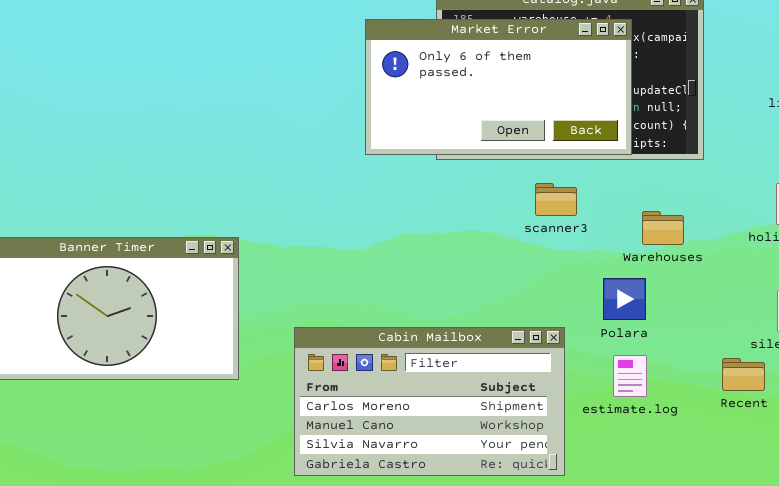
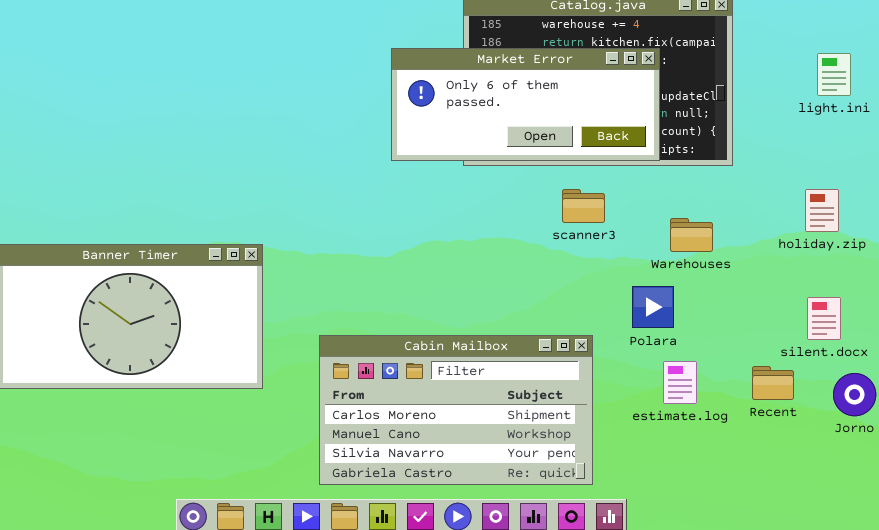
Market Error: [365,19,632,155] -> [391,48,660,161], resized
estimate.log: [613,355,647,397] -> [663,361,697,404], moved

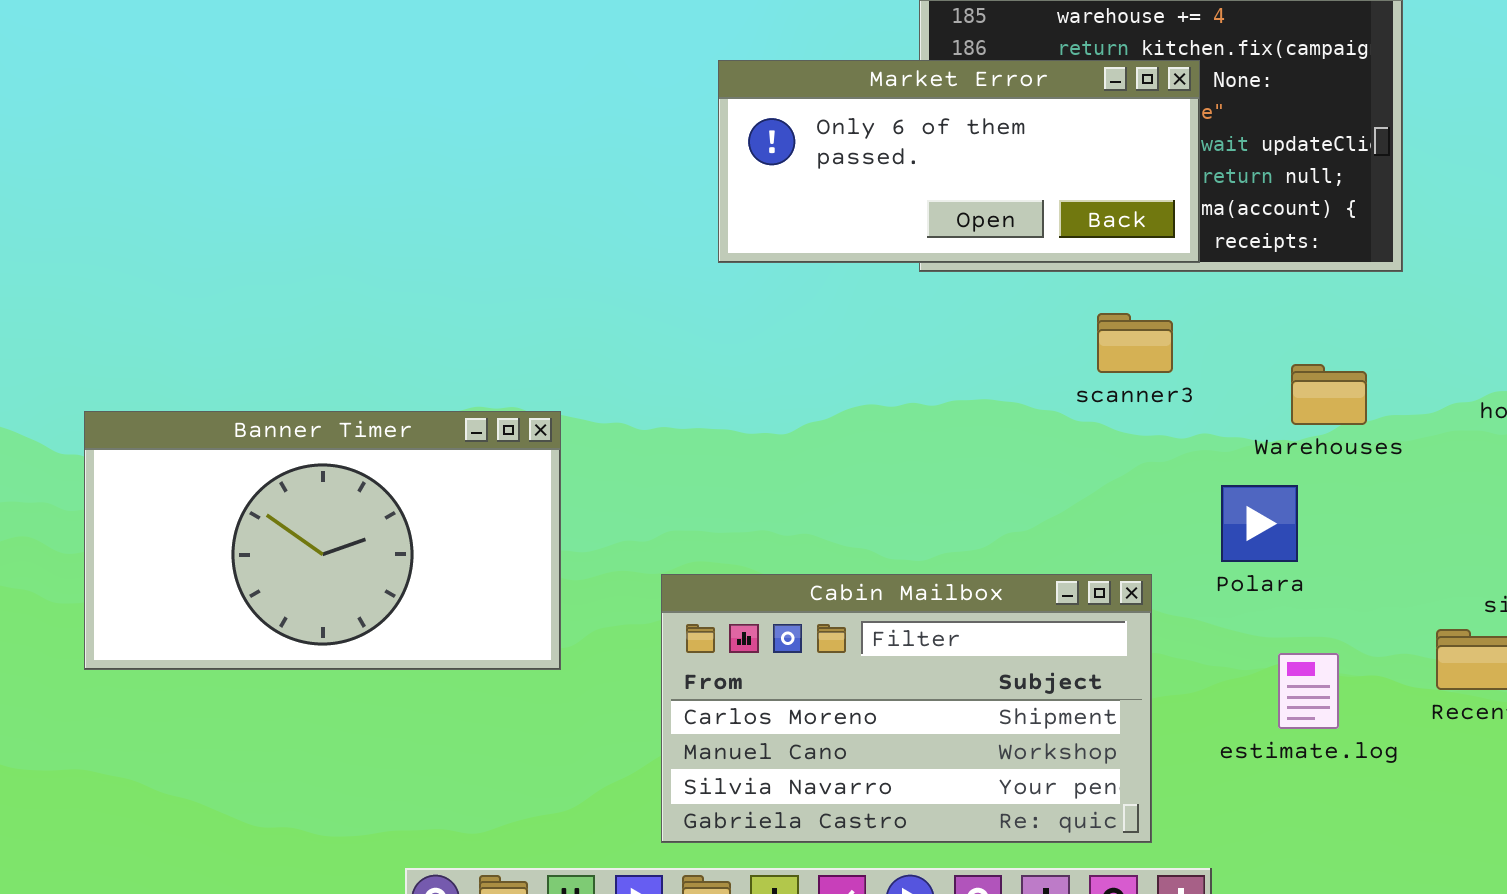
Market Error: [391,48,660,161] -> [718,60,1200,263], moved
estimate.log: [663,361,697,404] -> [1278,653,1339,729], moved

